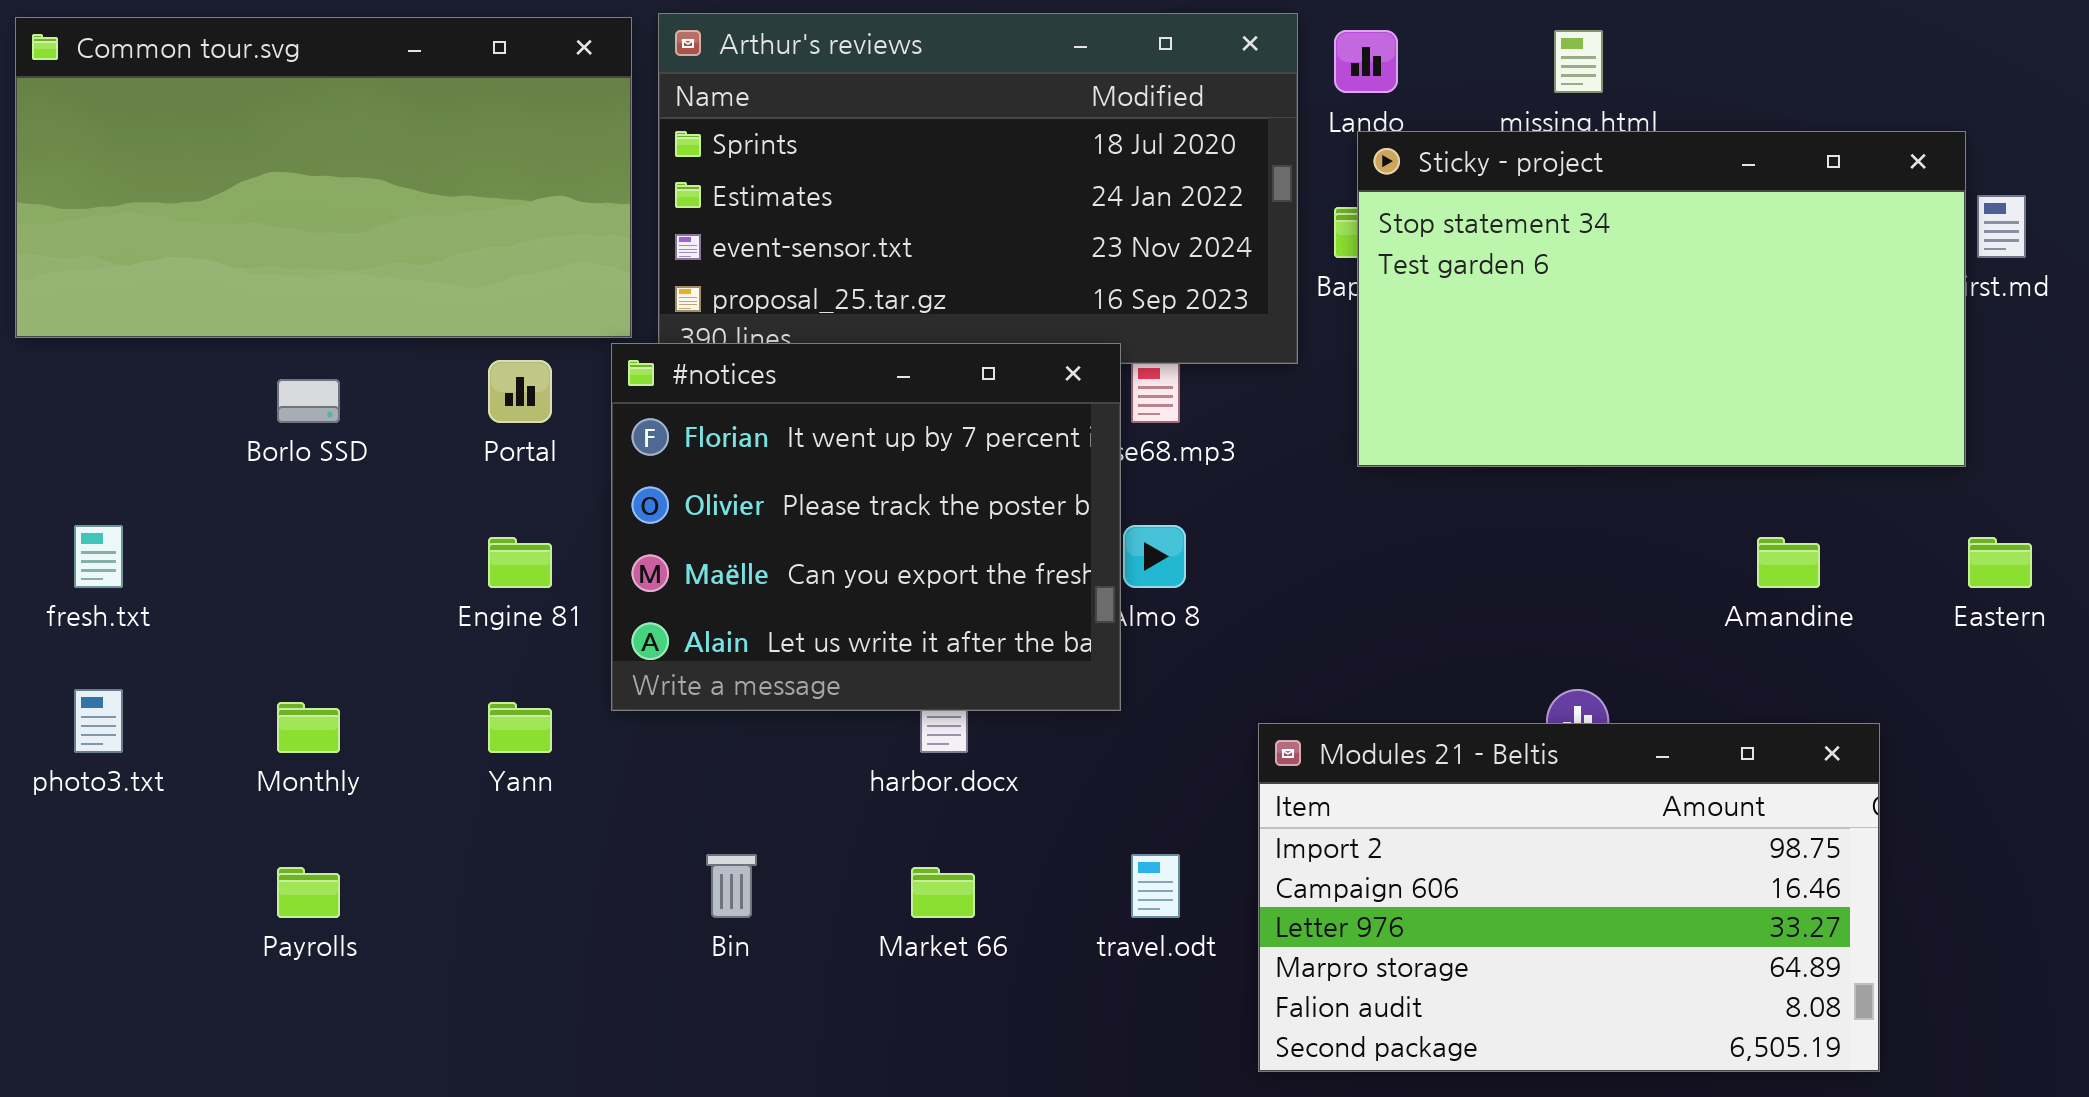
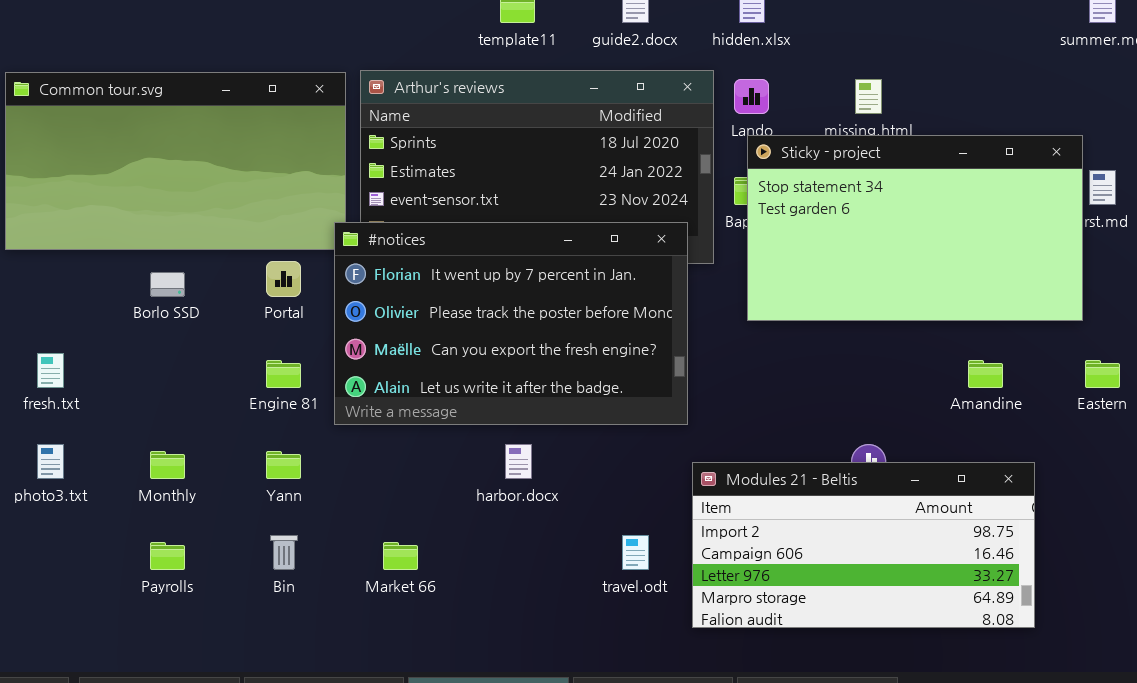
#notices: [611,343,1121,711] -> [334,222,688,425], moved, resized
Modules 21 - Beltis: [1258,723,1880,1072] -> [692,462,1035,628], resized
Bin: [706,854,757,918] -> [270,535,298,570], moved
Market 66: [911,867,975,918] -> [383,542,418,570], moved

